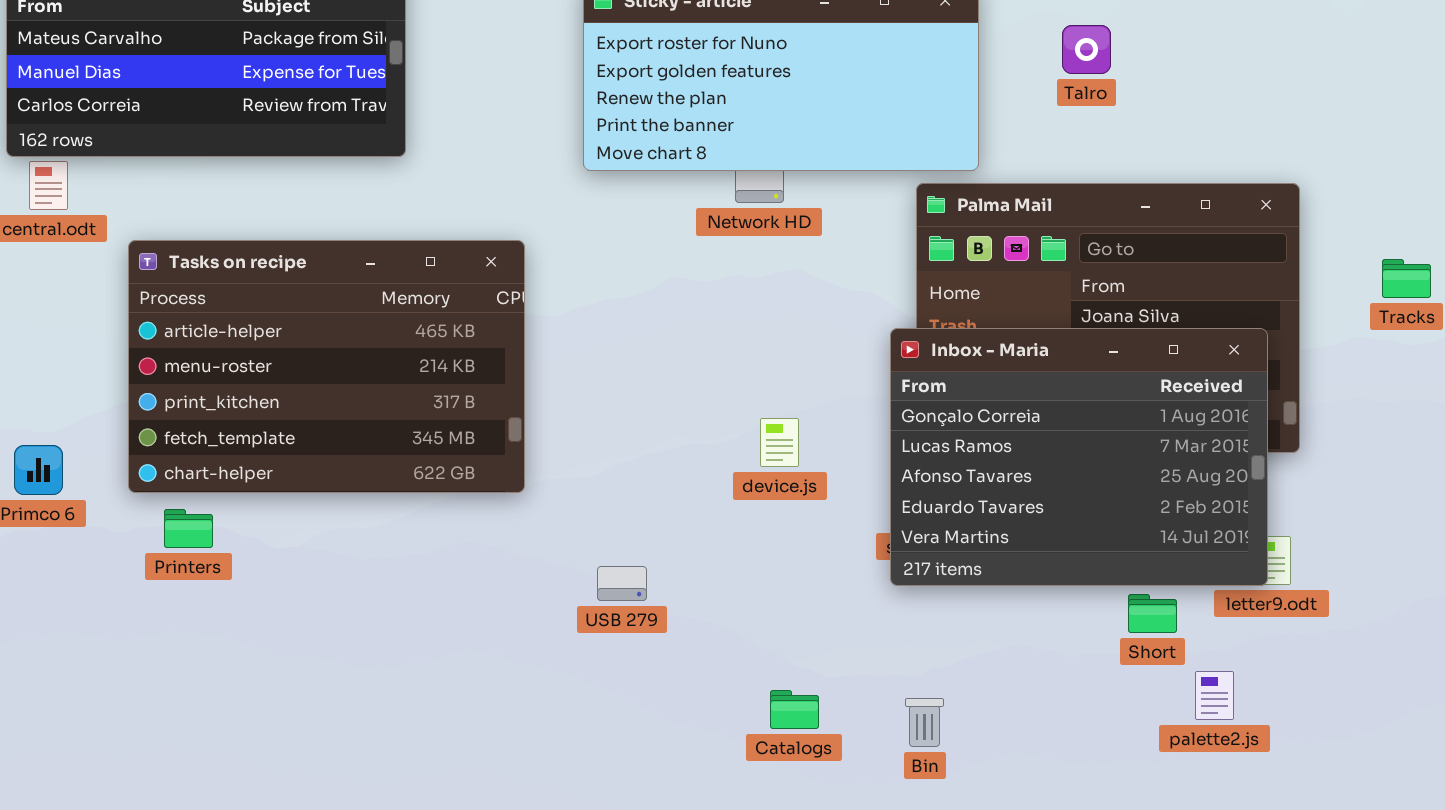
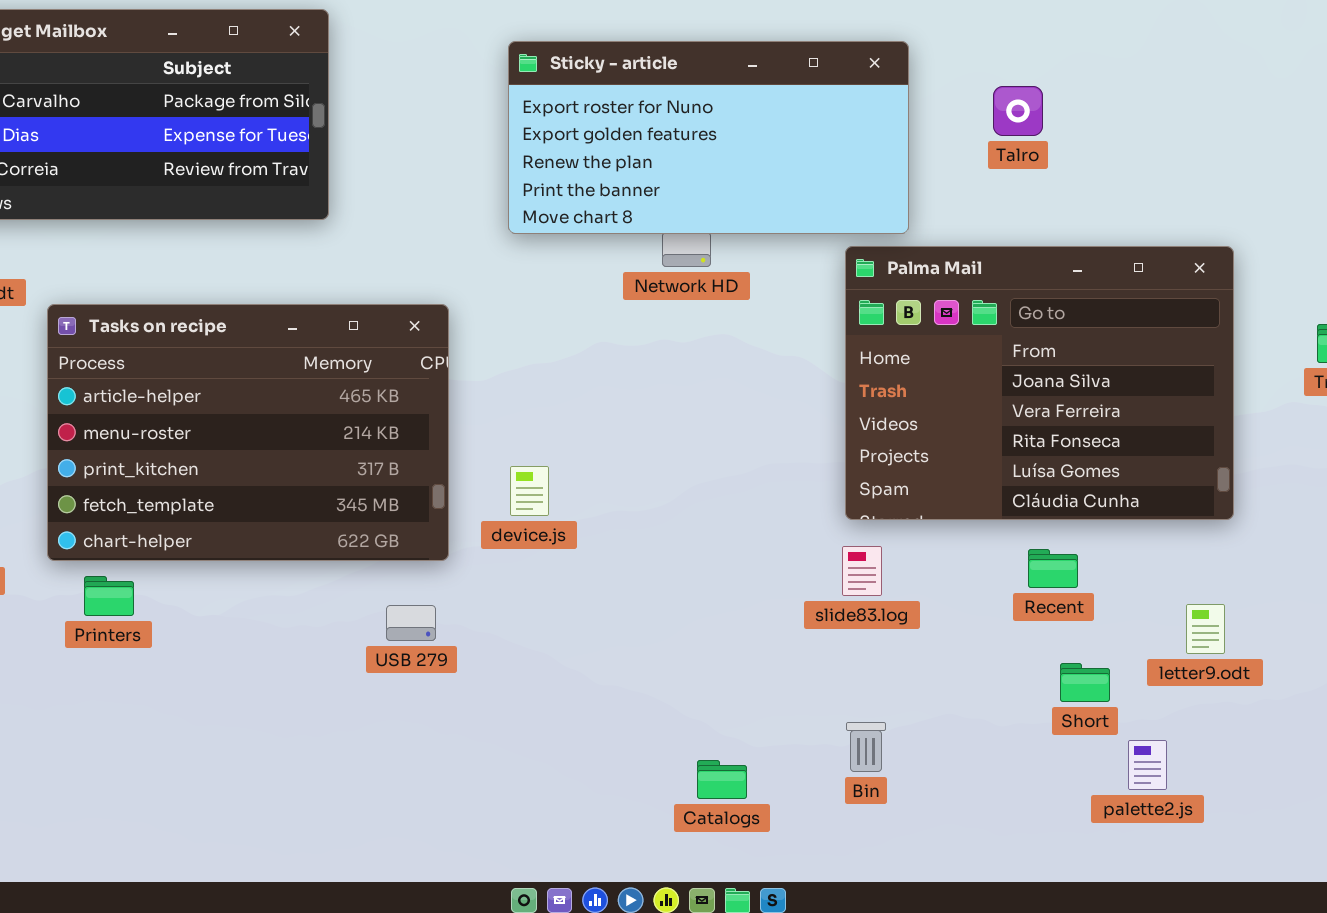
Inbox - Maria: [890,328,1268,586] -> none, closed
device.js: [760,418,799,467] -> [510,466,549,516], moved
USB 279: [597,566,647,601] -> [386,605,436,641], moved
Bin: [905,698,944,747] -> [846,722,886,772], moved

